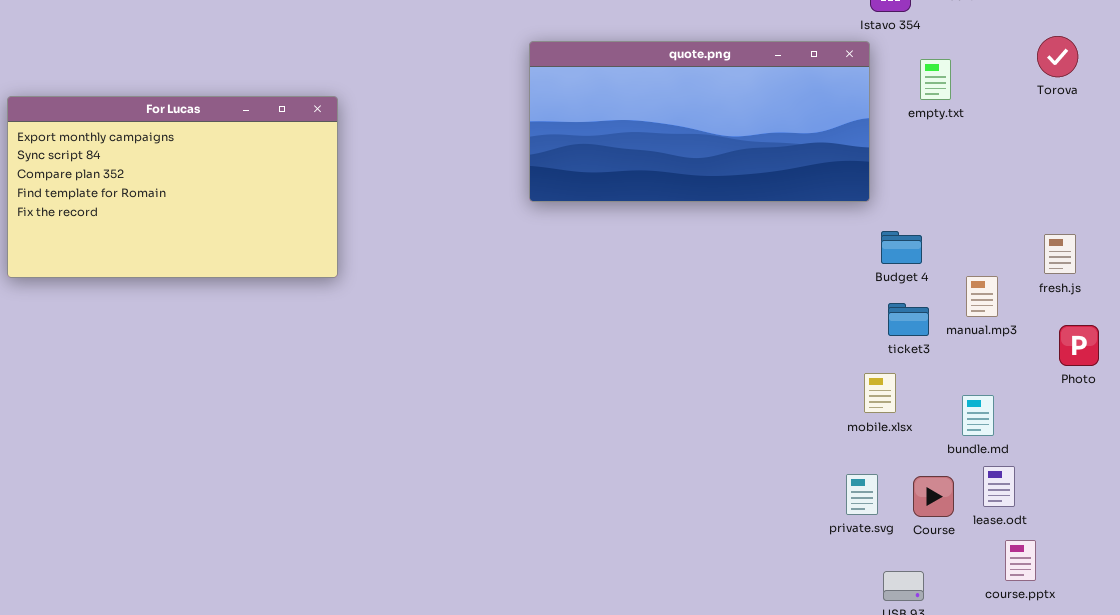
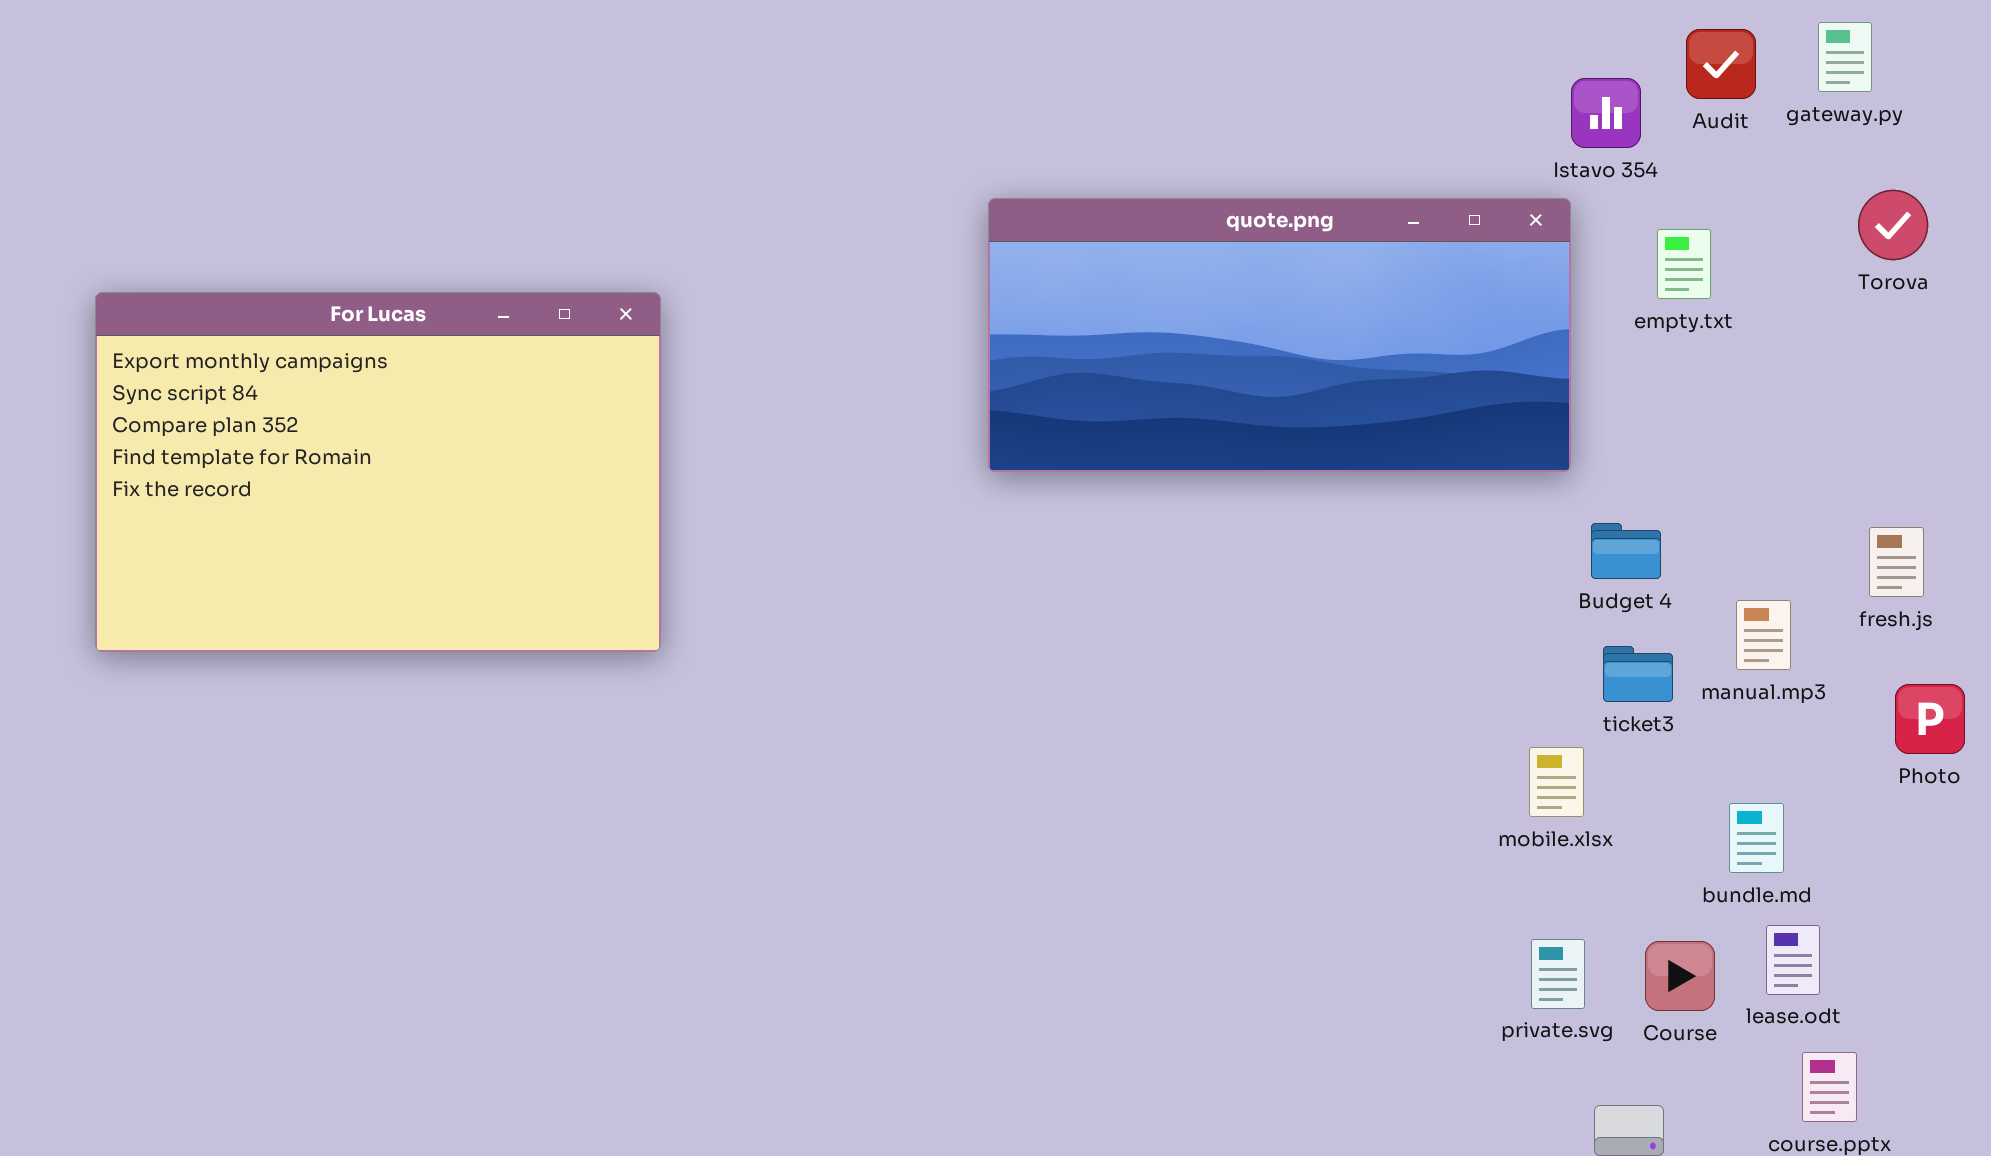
For Lucas: [7,96,338,278] -> [95,292,661,652], resized
mobile.xlsx: [864,373,896,413] -> [1529,747,1584,817], moved

